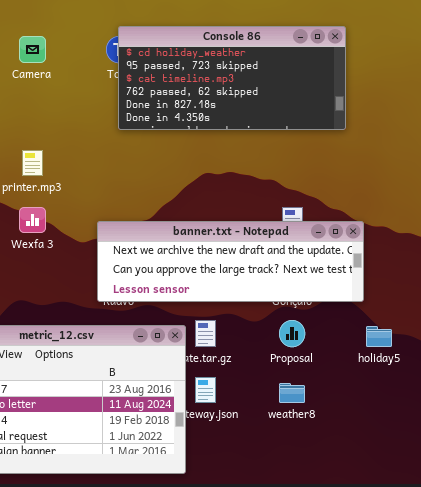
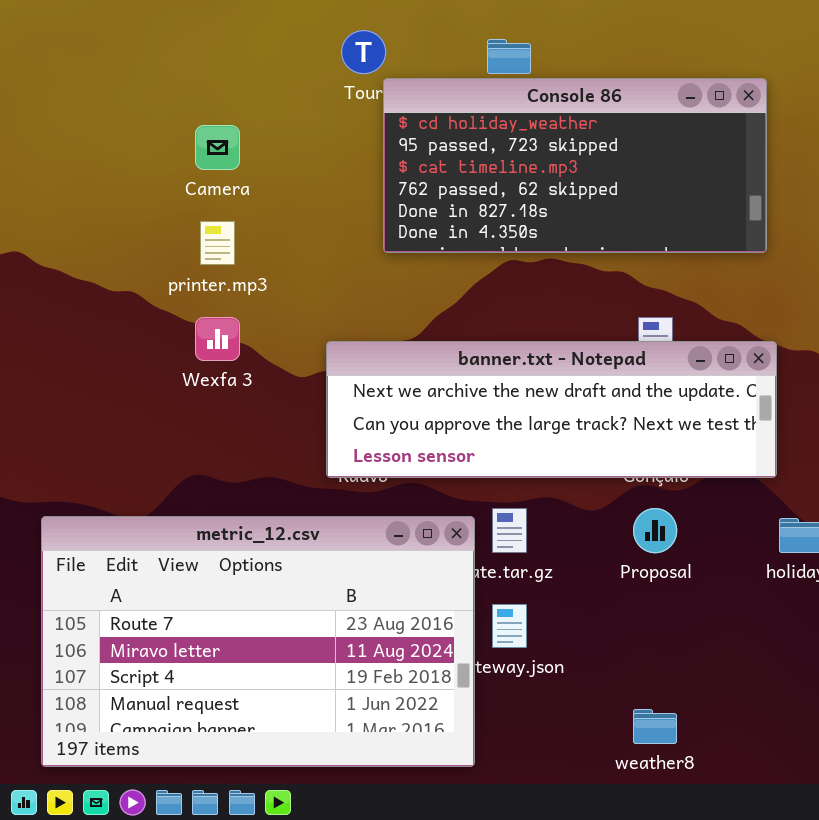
Console 86: [118,26,346,130] -> [383,78,767,253], moved
Camera: [19,36,46,63] -> [195,125,240,170], moved
weather8: [279,383,305,403] -> [633,709,677,744], moved

